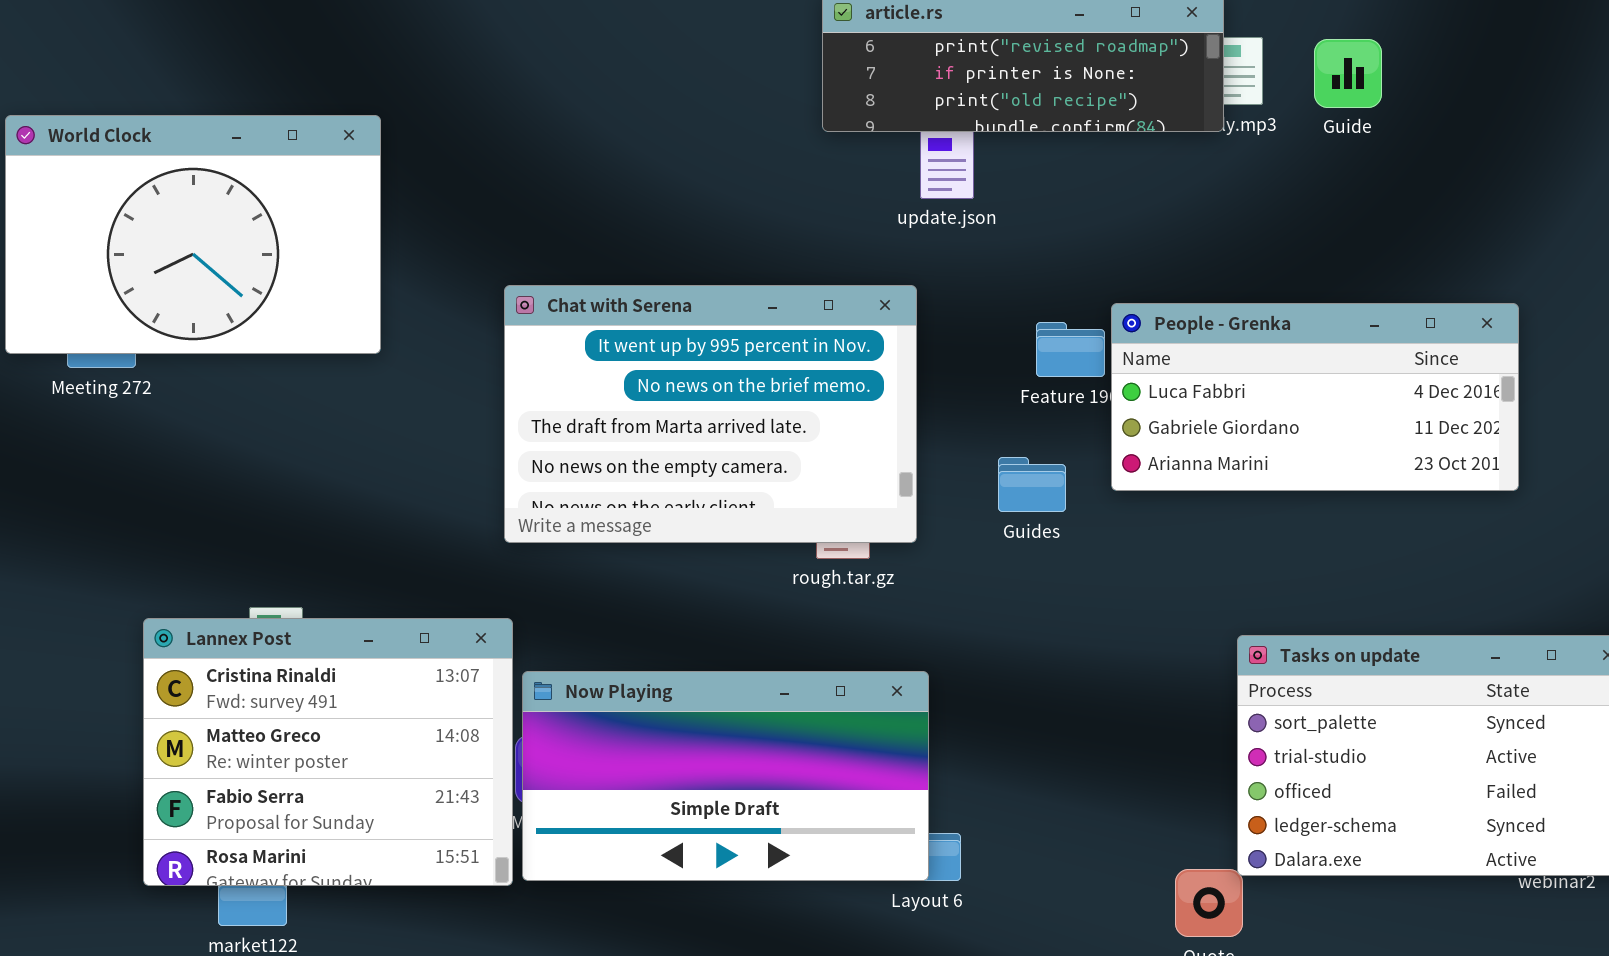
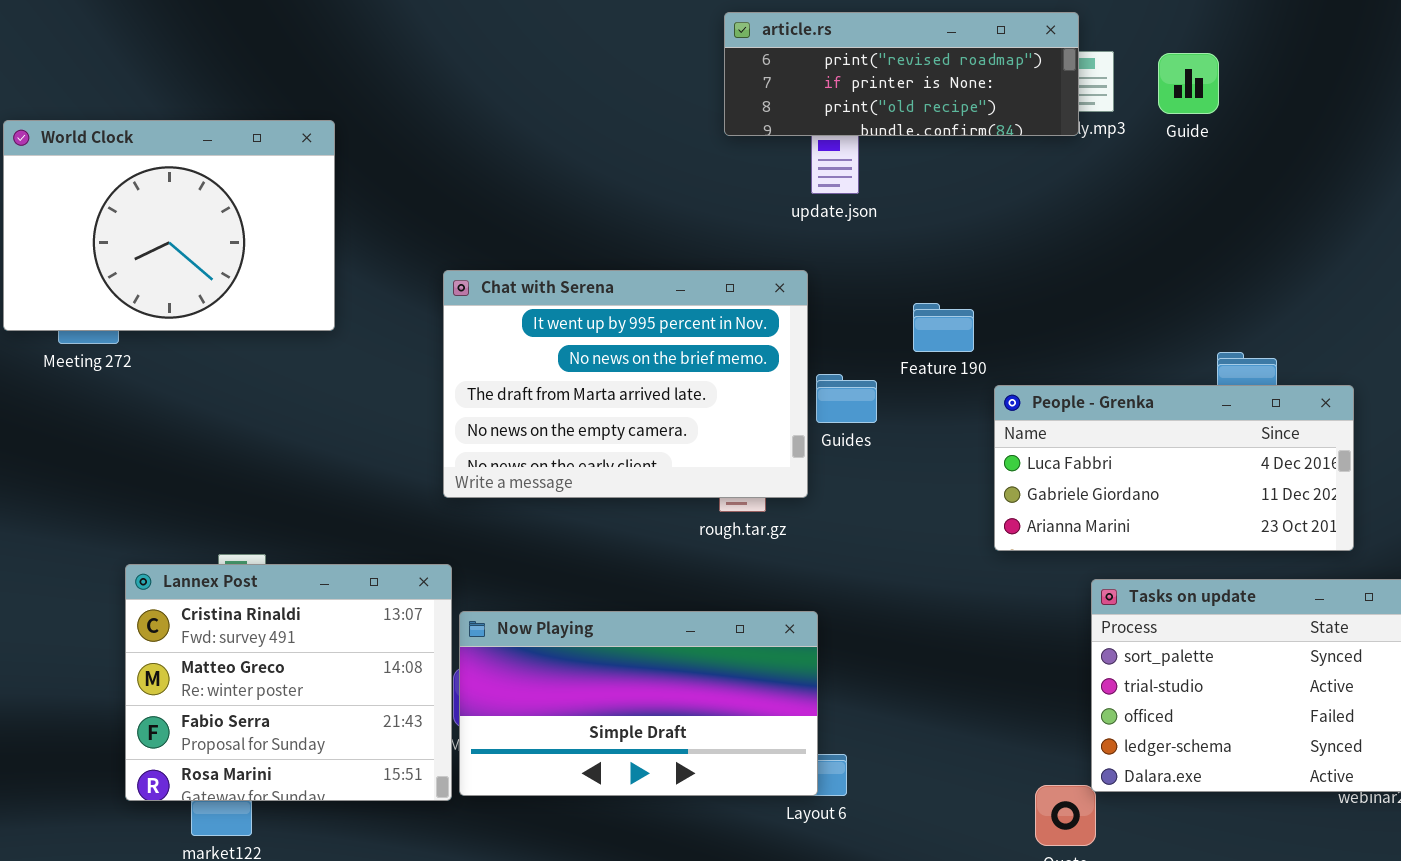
People - Grenka: [1111,303,1519,491] -> [994,385,1354,551], moved
Guides: [998,457,1066,512] -> [816,374,877,423], moved

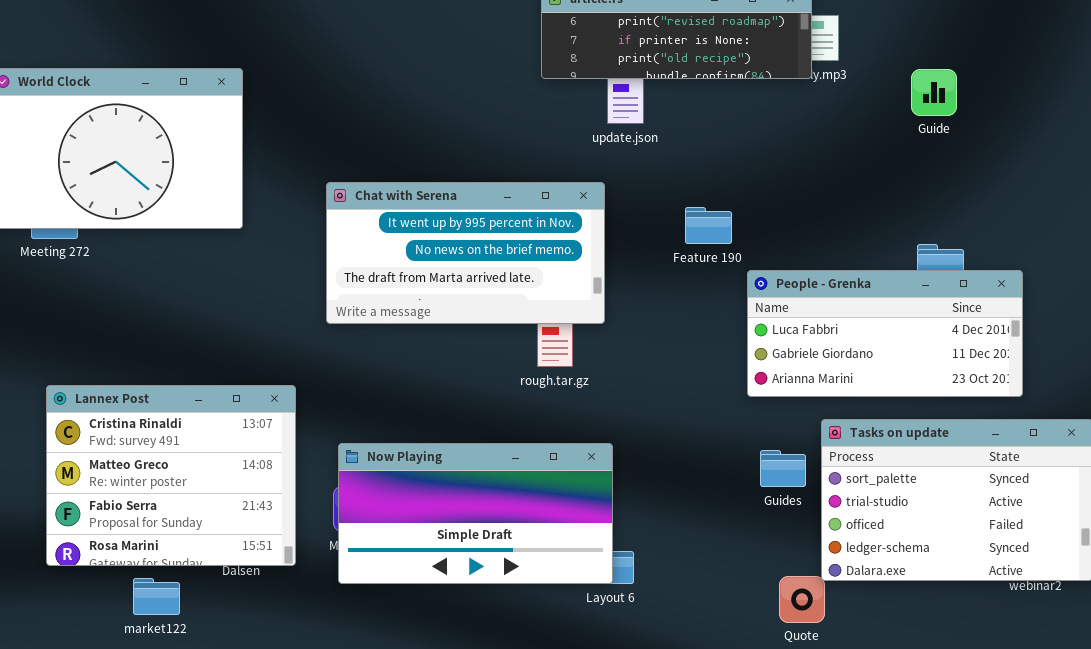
Guide: [1158,53,1219,114] -> [911,69,957,116], moved
Chat with Serena: [443,270,808,498] -> [326,182,605,324], resized
Guides: [816,374,877,423] -> [760,450,806,487], moved
Lannex Post: [125,564,452,801] -> [46,385,296,566], moved

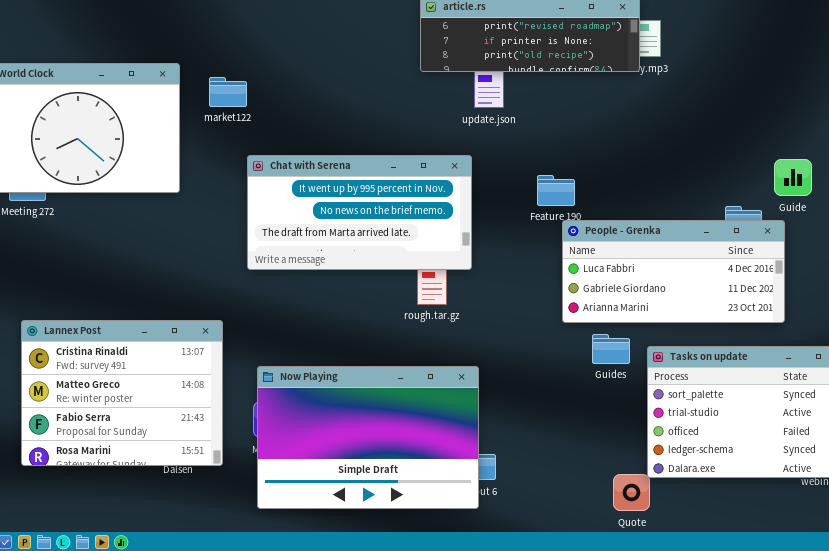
Guide: [911,69,957,116] -> [774,159,812,196], moved
People - Grenka: [747,270,1023,397] -> [562,220,785,323], moved
Now Playing: [338,443,613,584] -> [257,366,479,509], resized
Guides: [760,450,806,487] -> [592,334,630,364], moved
market122: [133,578,180,615] -> [209,77,247,107], moved

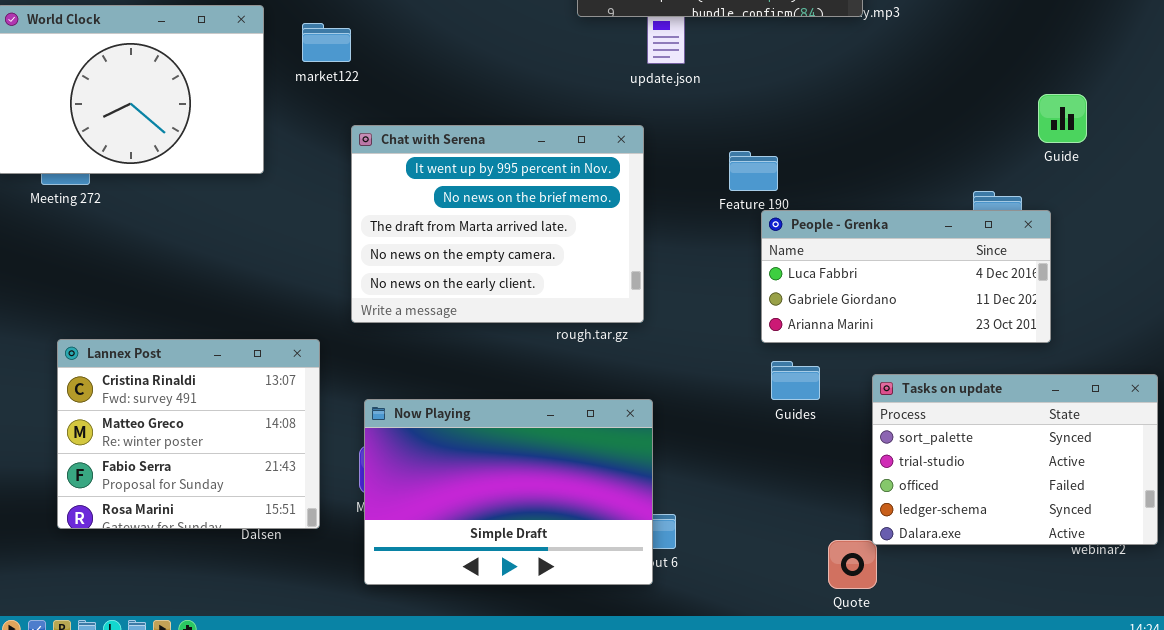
Chat with Serena: [247,155,472,270] -> [351,125,644,323], resized
Guide: [774,159,812,196] -> [1038,94,1087,143], moved
Guides: [592,334,630,364] -> [771,361,820,400], moved

